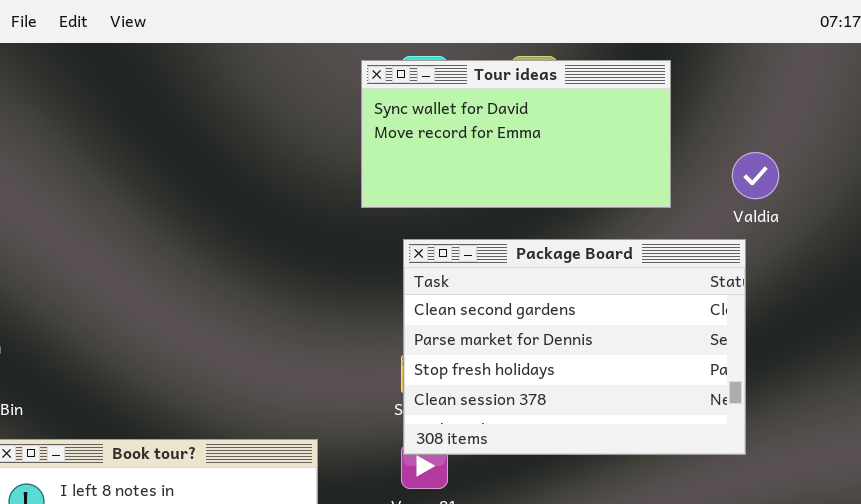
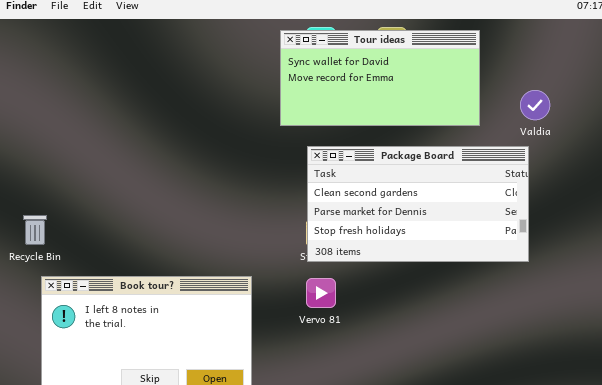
Package Board: [403,239,746,455] -> [307,146,529,262], resized

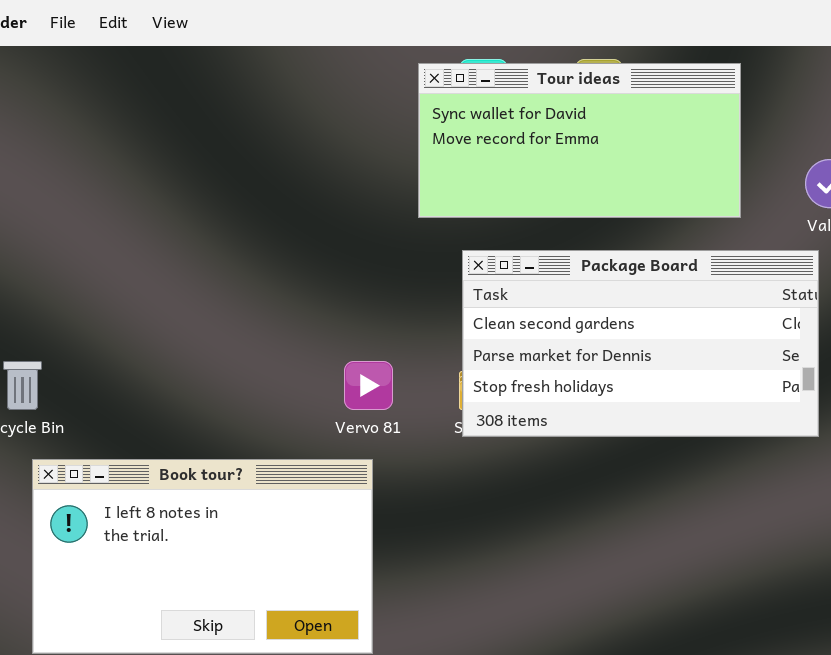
Vervo 81: [306,278,336,308] -> [344,361,393,410], moved

